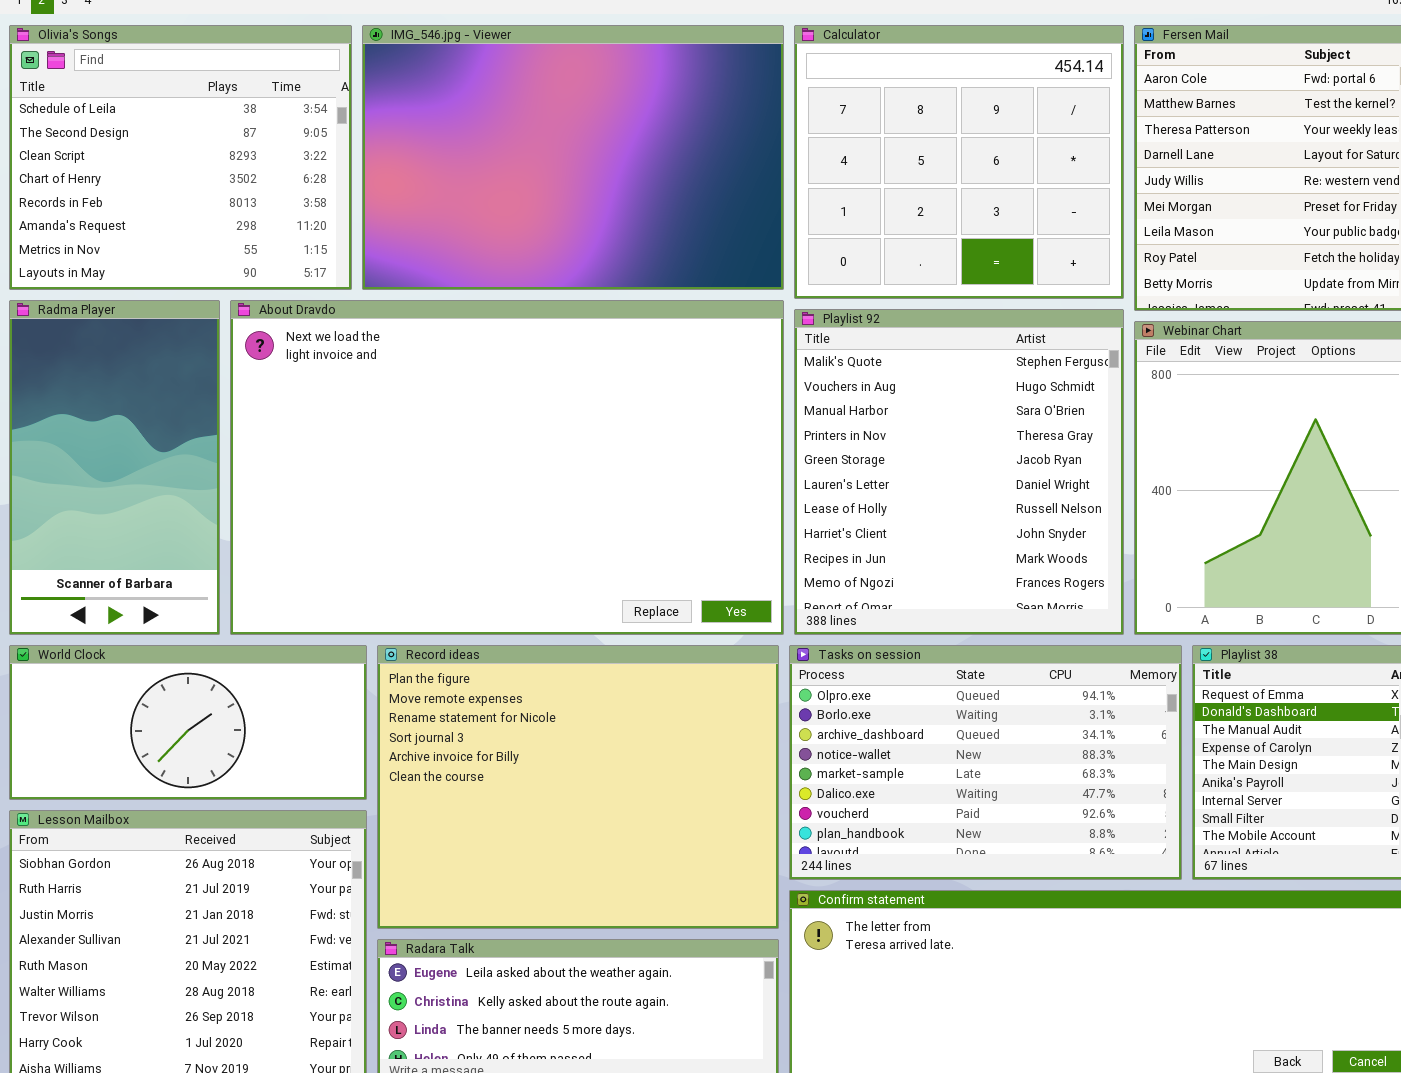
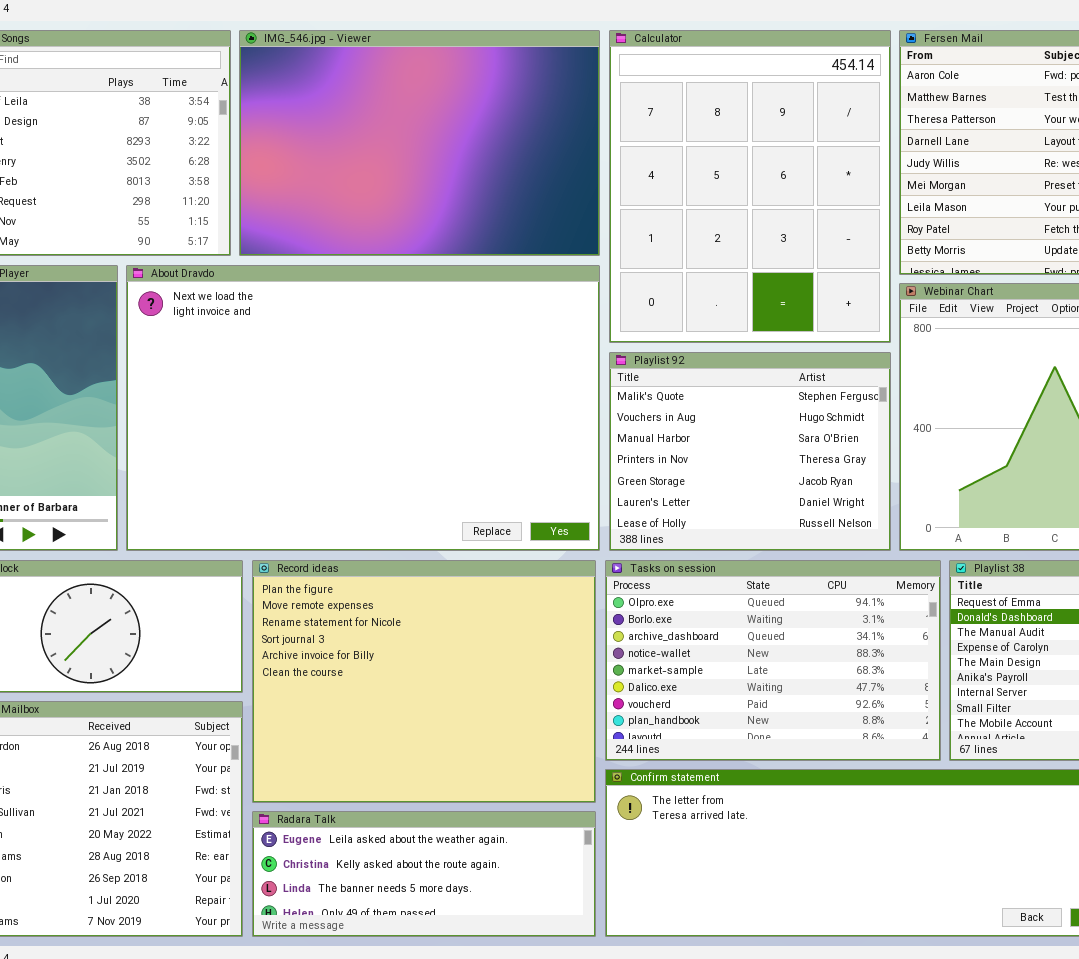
Calculator: [794,25,1124,299] -> [609,30,891,343], resized
Playlist 92: [794,309,1124,635] -> [609,352,891,551], resized

